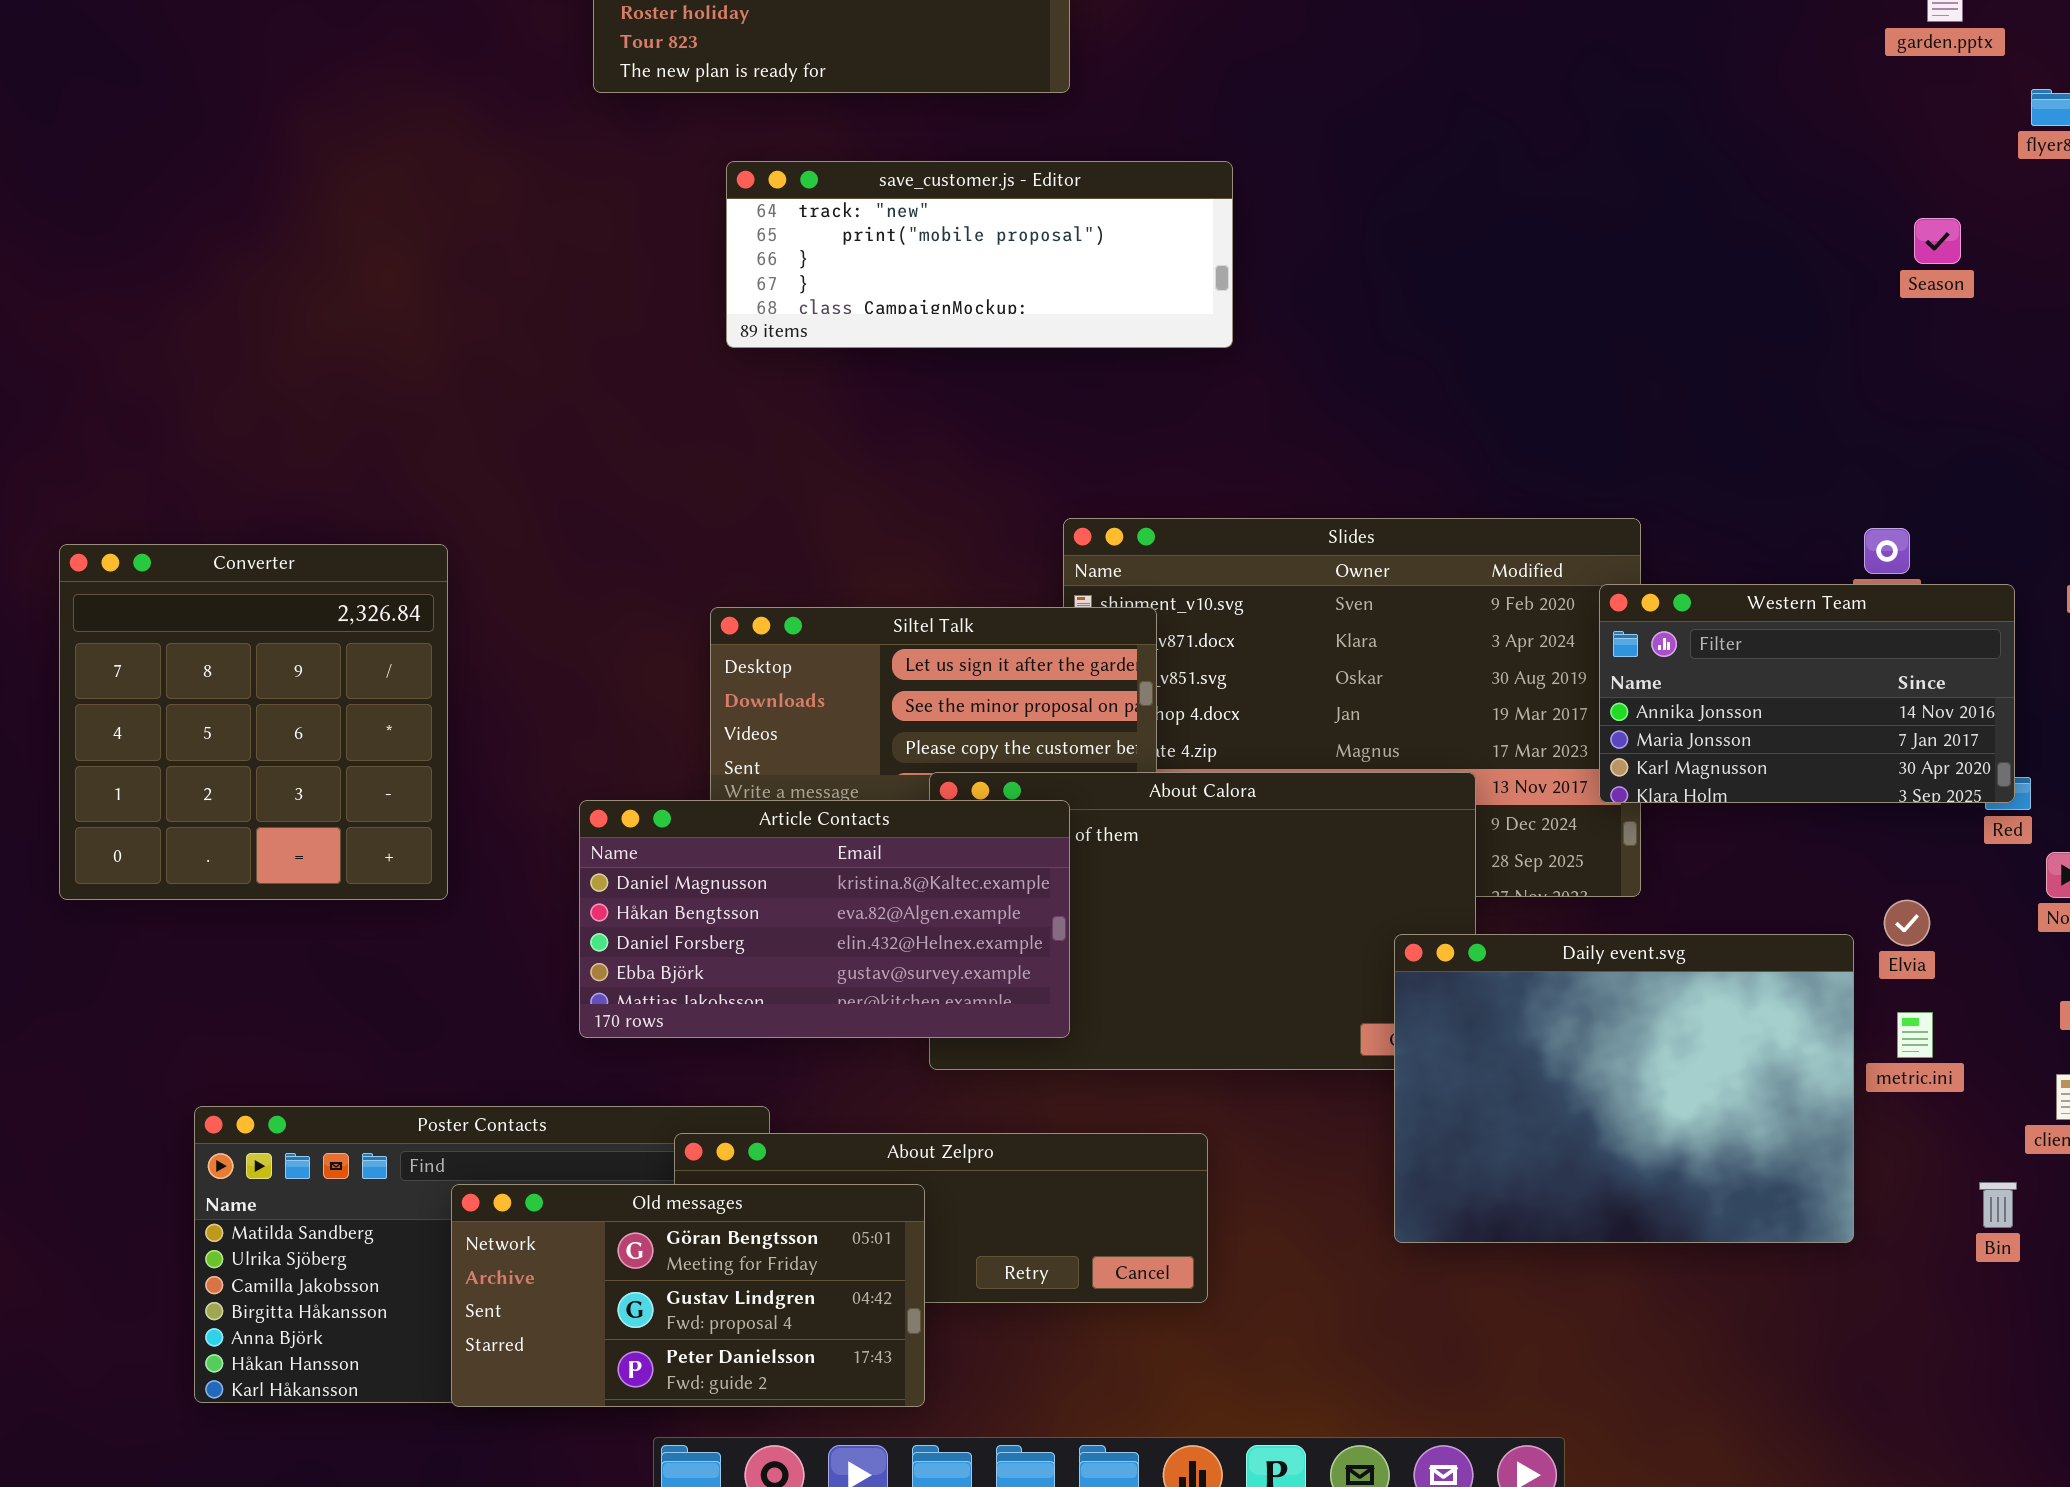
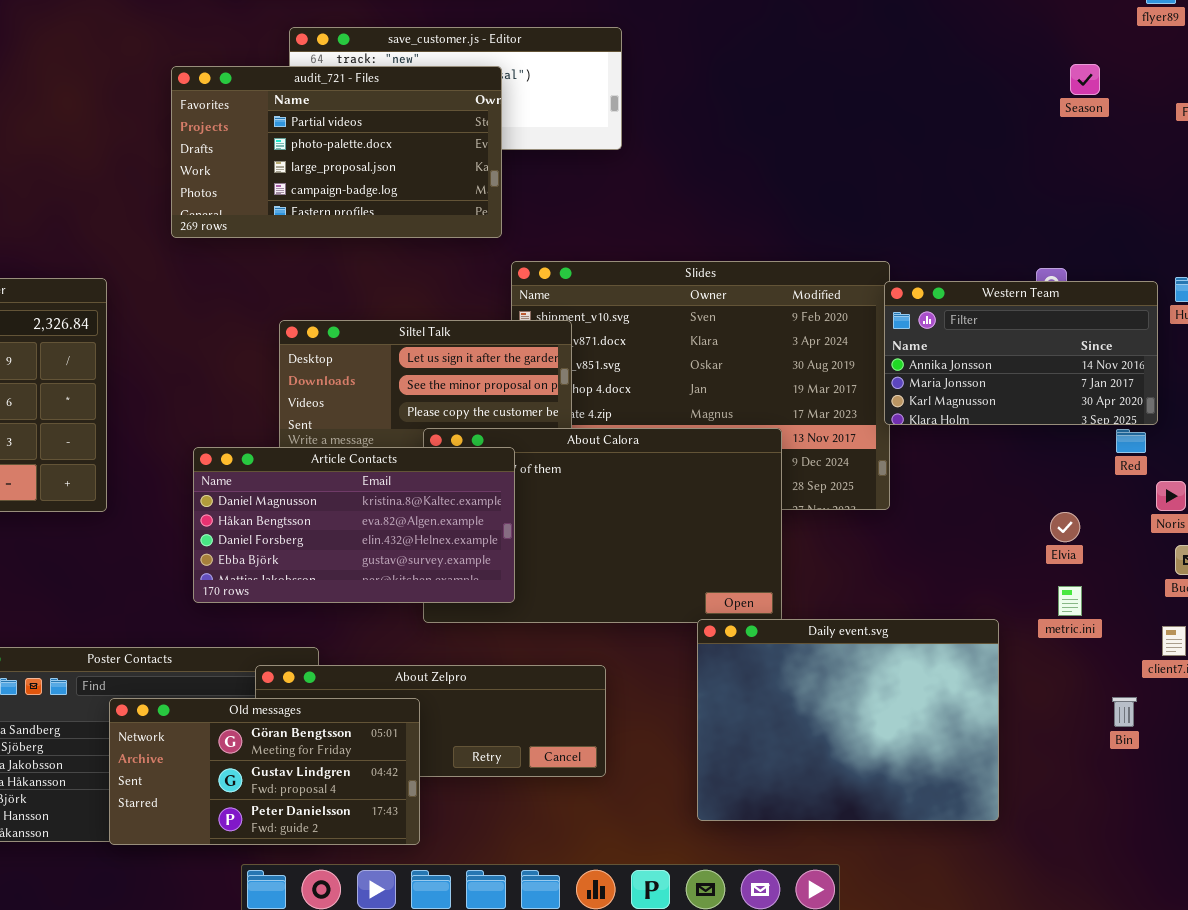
audit_721 - Files: none -> [171,66,502,238], opened
Western Team: [1599,584,2015,803] -> [884,281,1158,425], moved
Daily event.svg: [1394,934,1854,1243] -> [697,619,999,821], moved

